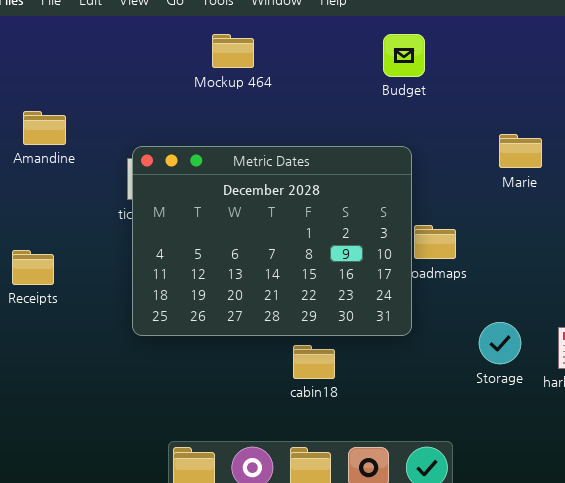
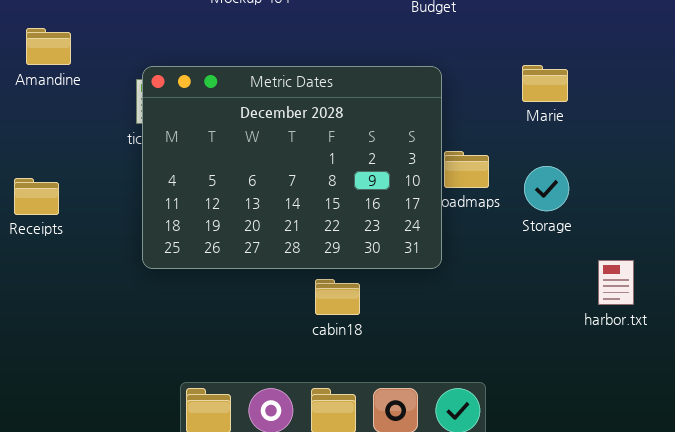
Marie: [499,134,542,168] -> [522,65,568,102], moved
Storage: [479,322,521,364] -> [524,166,569,211], moved

